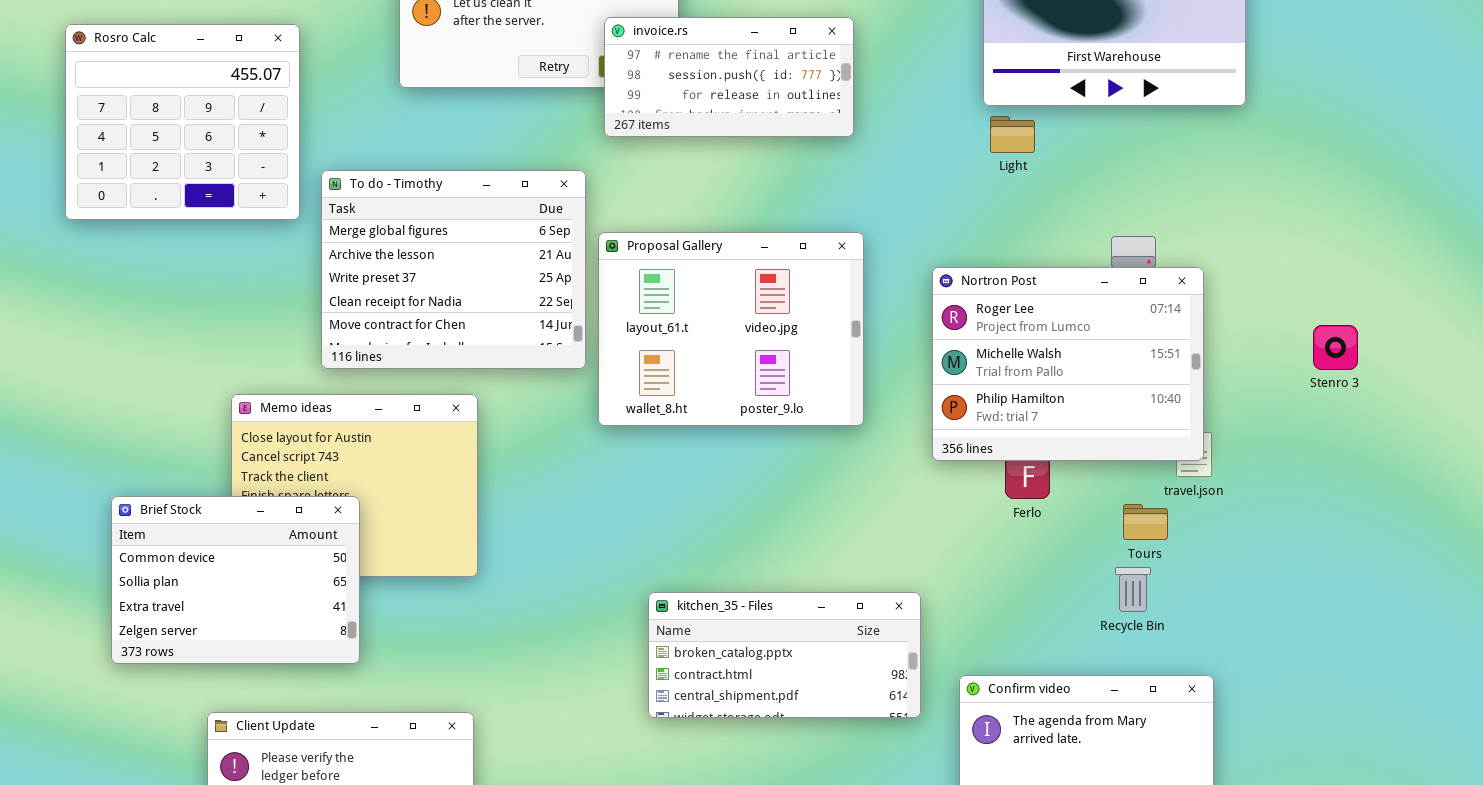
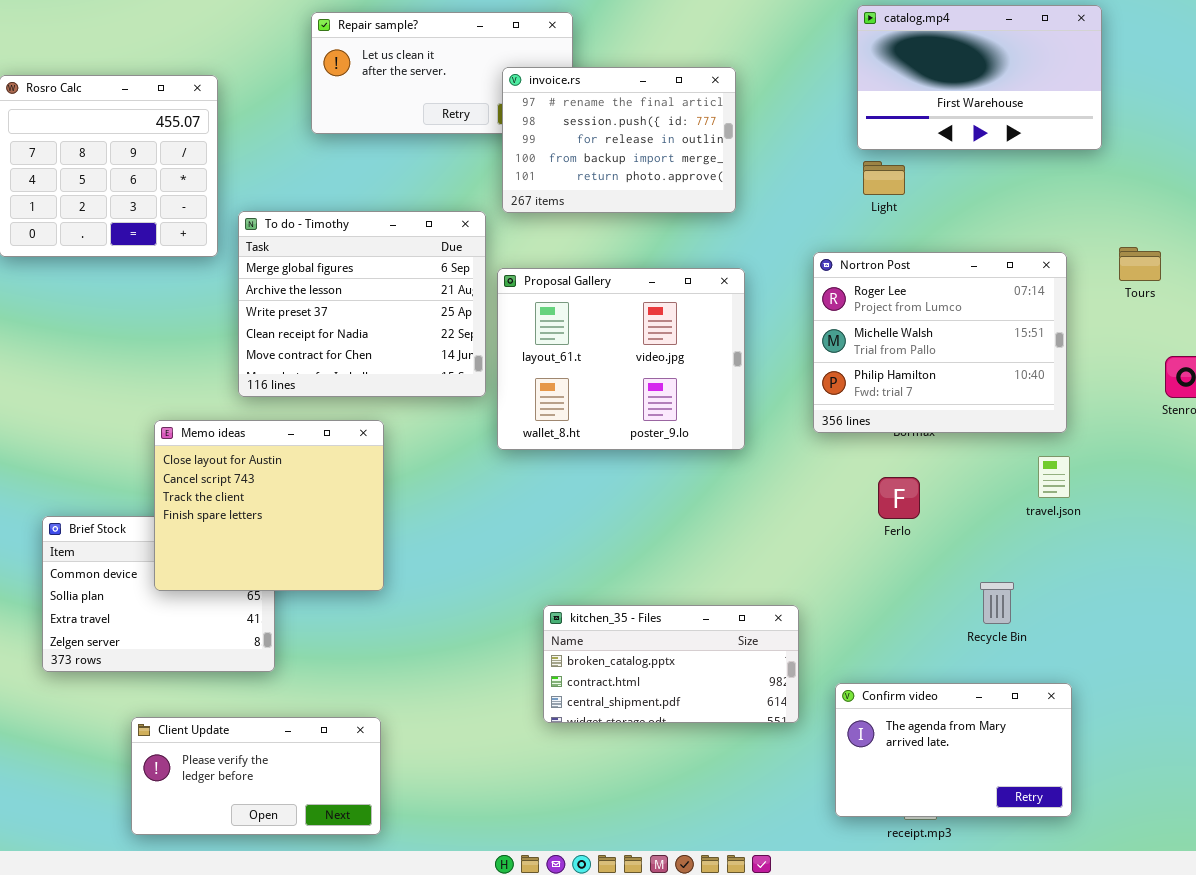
invoice.rs: [604,17,854,137] -> [502,67,736,213], resized
Nortron Post: [932,267,1204,461] -> [813,252,1067,433], moved
Memo ideas: [231,394,478,577] -> [154,420,384,591], raised
Tours: [1123,504,1168,540] -> [1119,247,1161,281], moved

